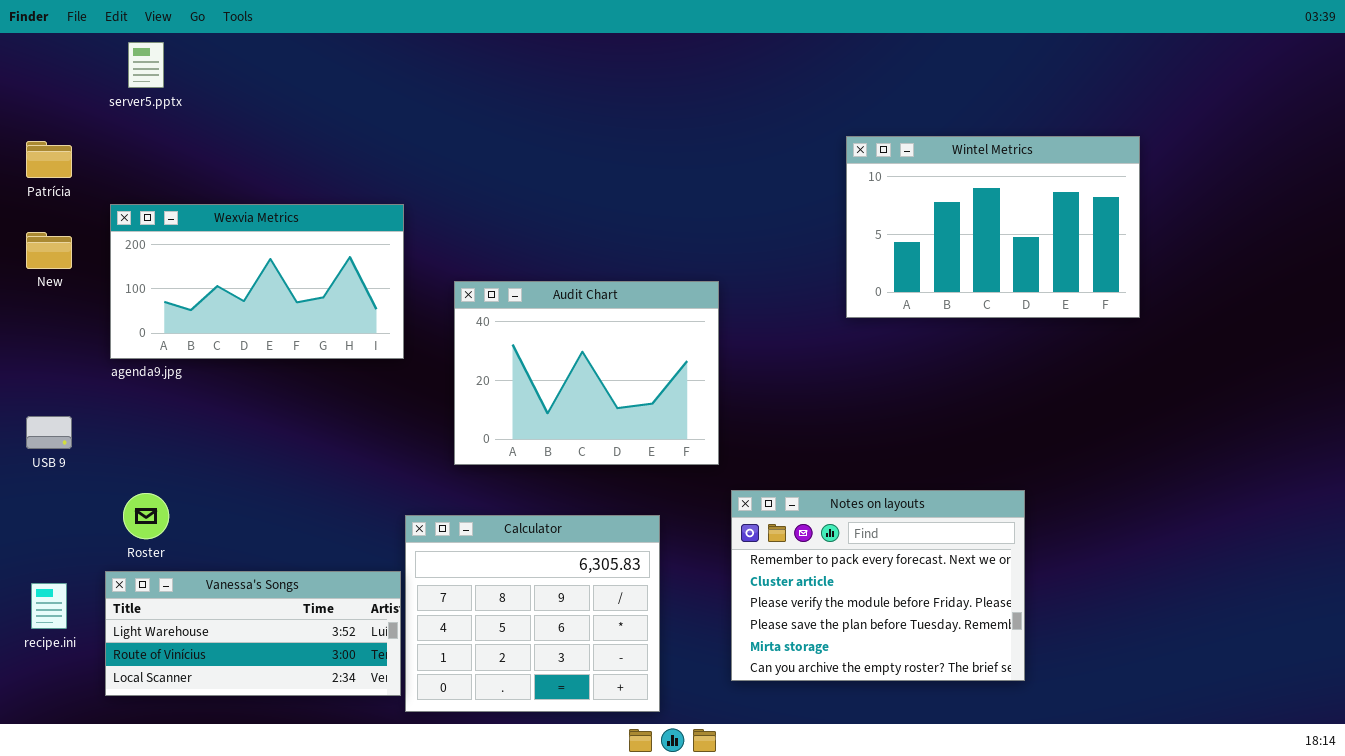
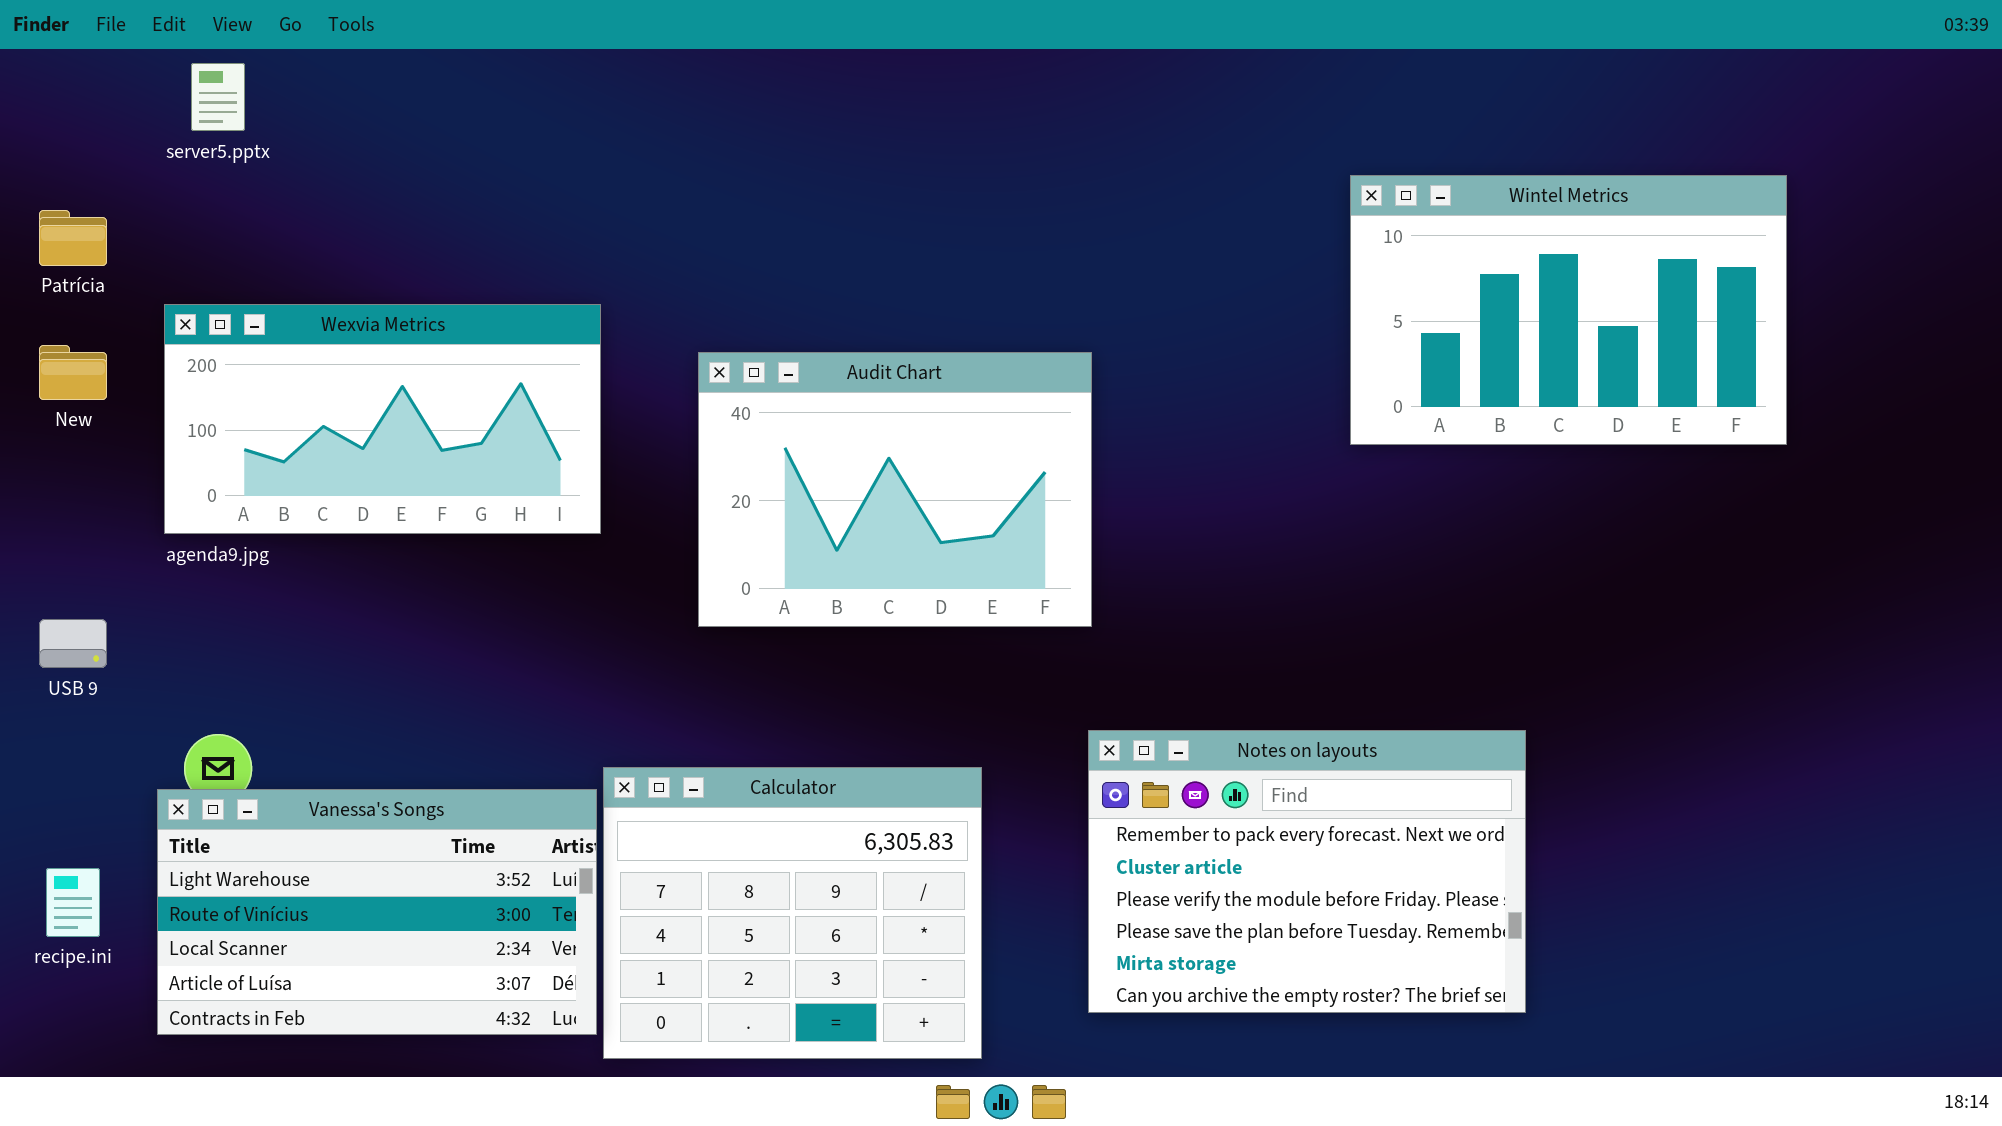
Wintel Metrics: [846,136,1140,318] -> [1350,175,1787,445], moved
Audit Chart: [454,281,719,465] -> [698,352,1092,627], moved
Vanessa's Songs: [105,571,401,696] -> [157,789,597,1035], resized

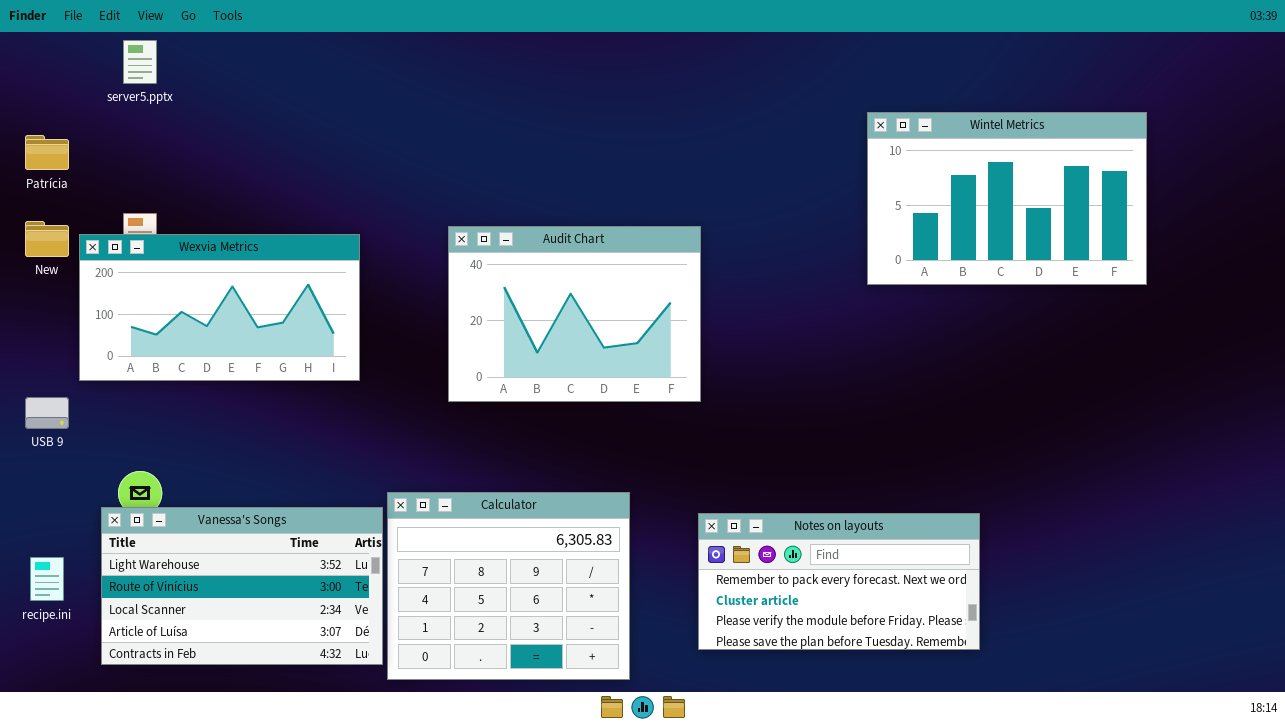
Wexvia Metrics: [164,304,601,534] -> [79,234,360,381], moved
Notes on layouts: [1088,730,1526,1013] -> [698,513,980,650], resized

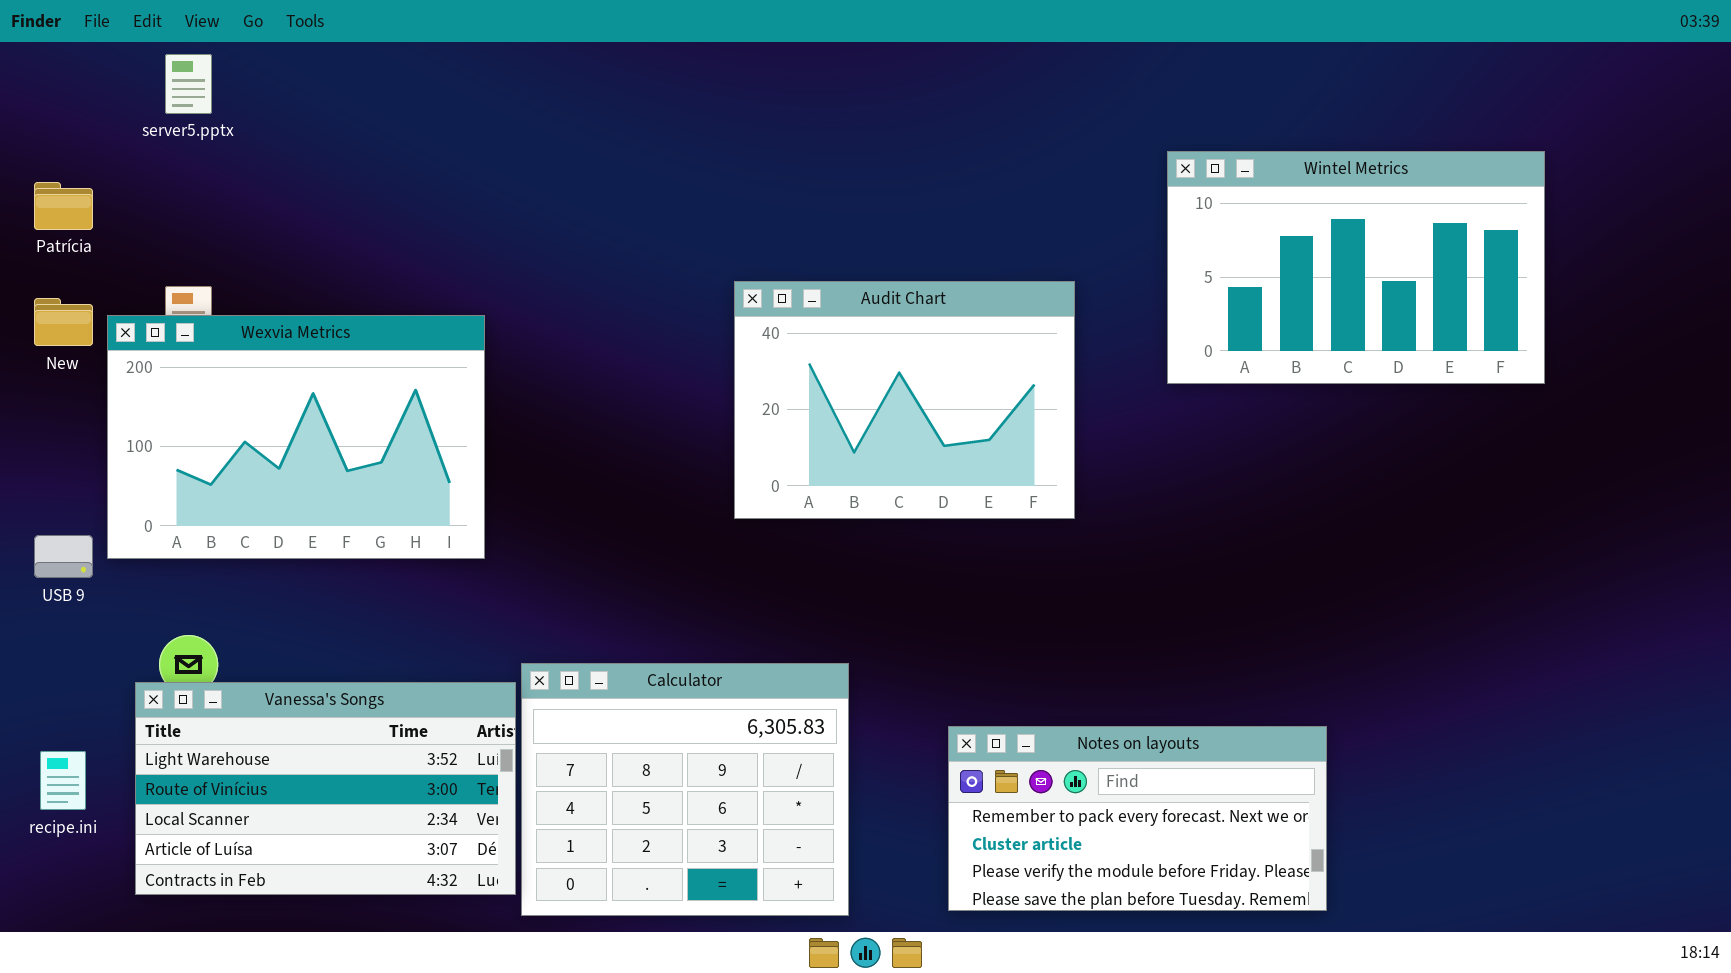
Audit Chart: [448,226,701,402] -> [734,281,1075,519], moved
Wexvia Metrics: [79,234,360,381] -> [107,315,485,559], resized
Notes on layouts: [698,513,980,650] -> [948,726,1327,911], moved

